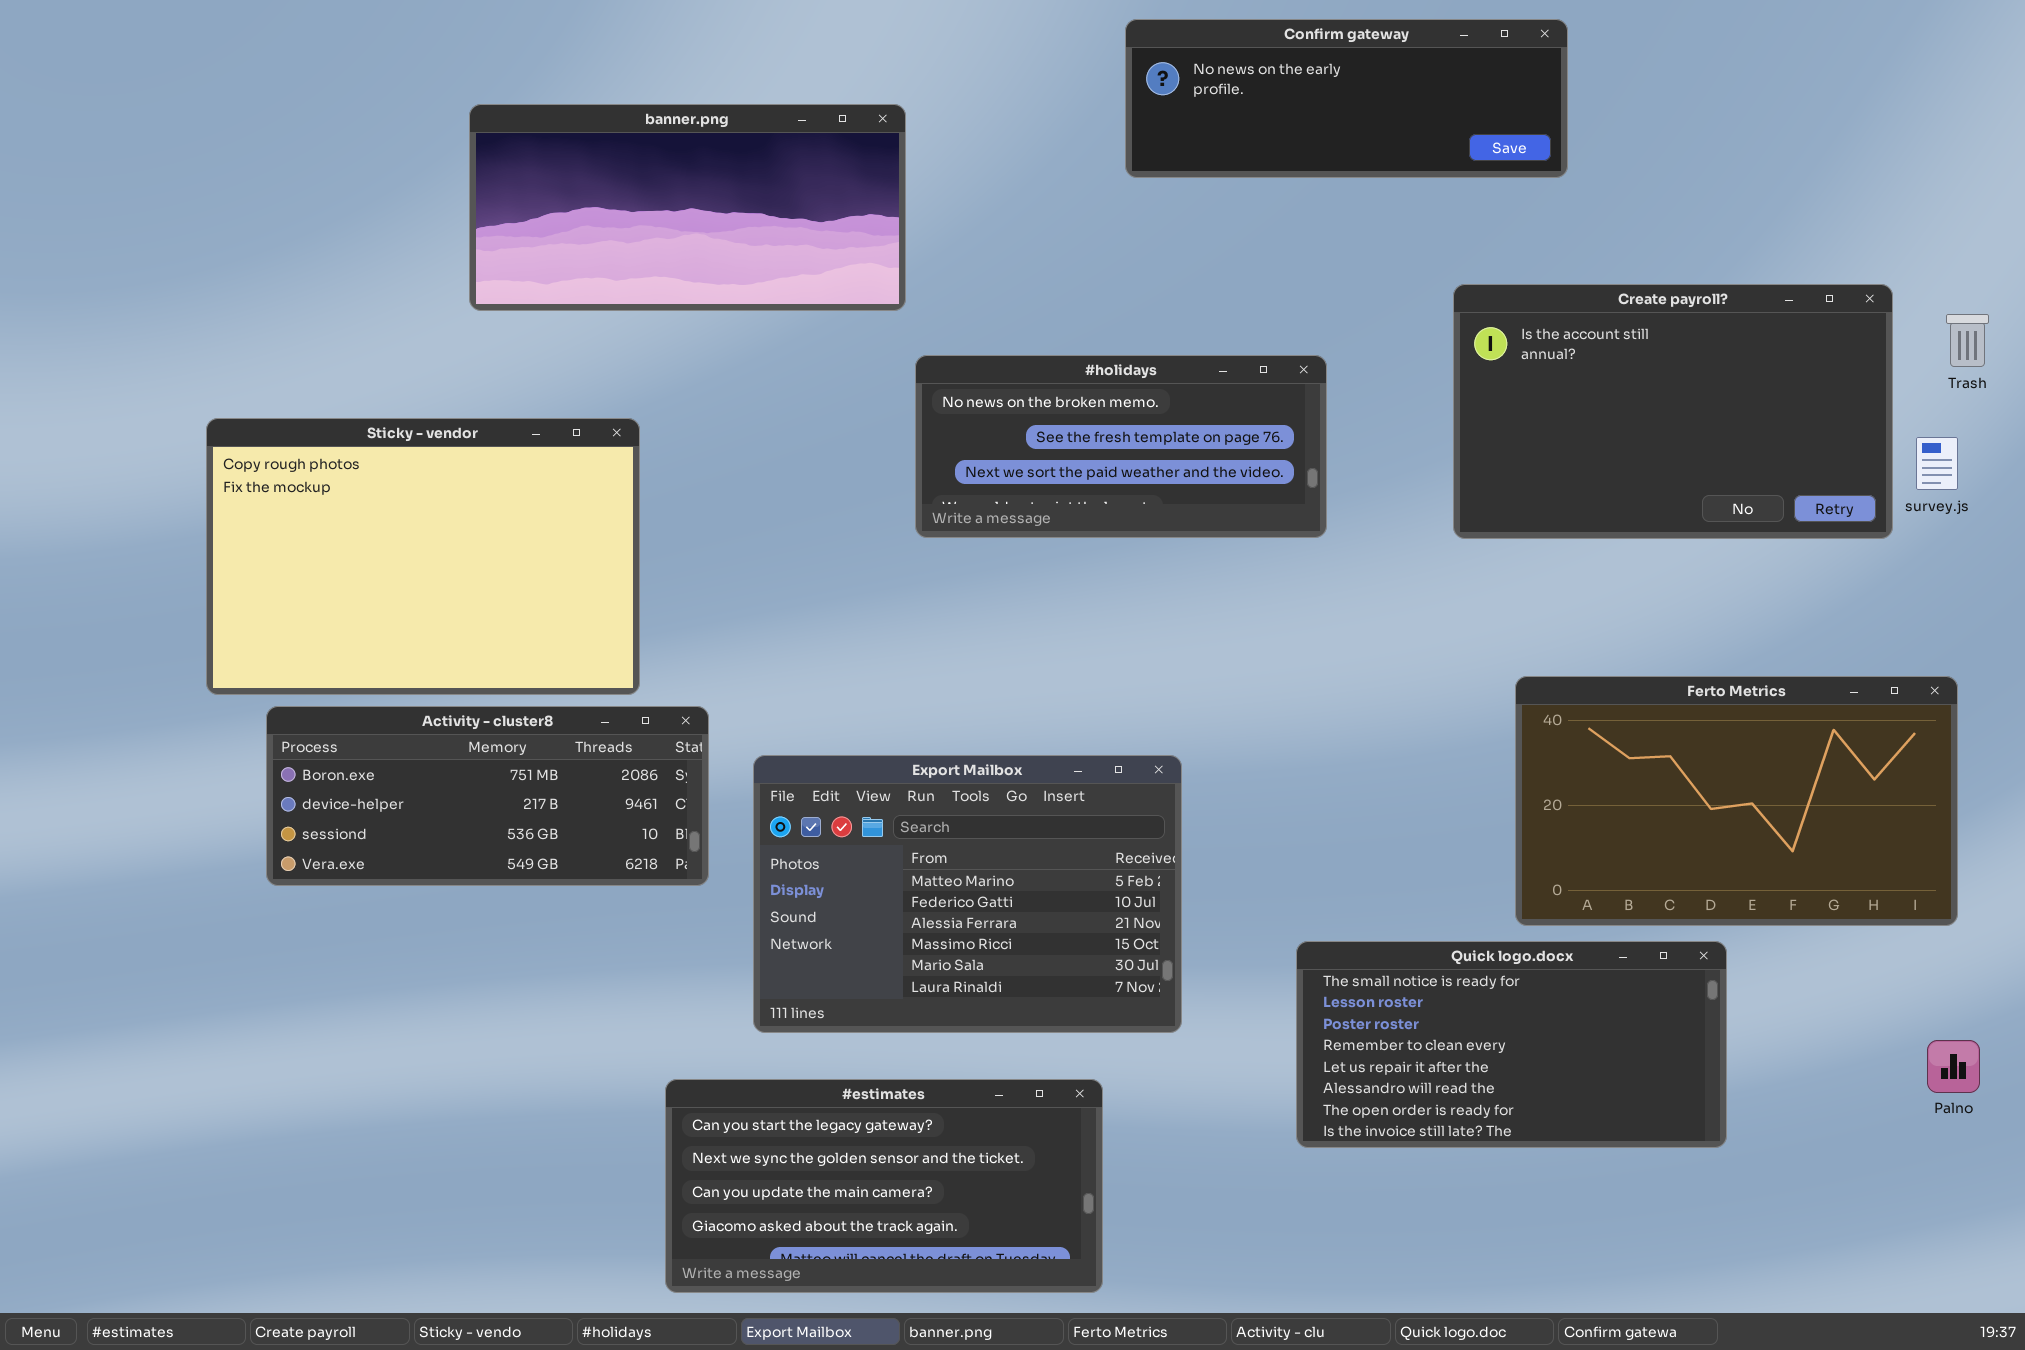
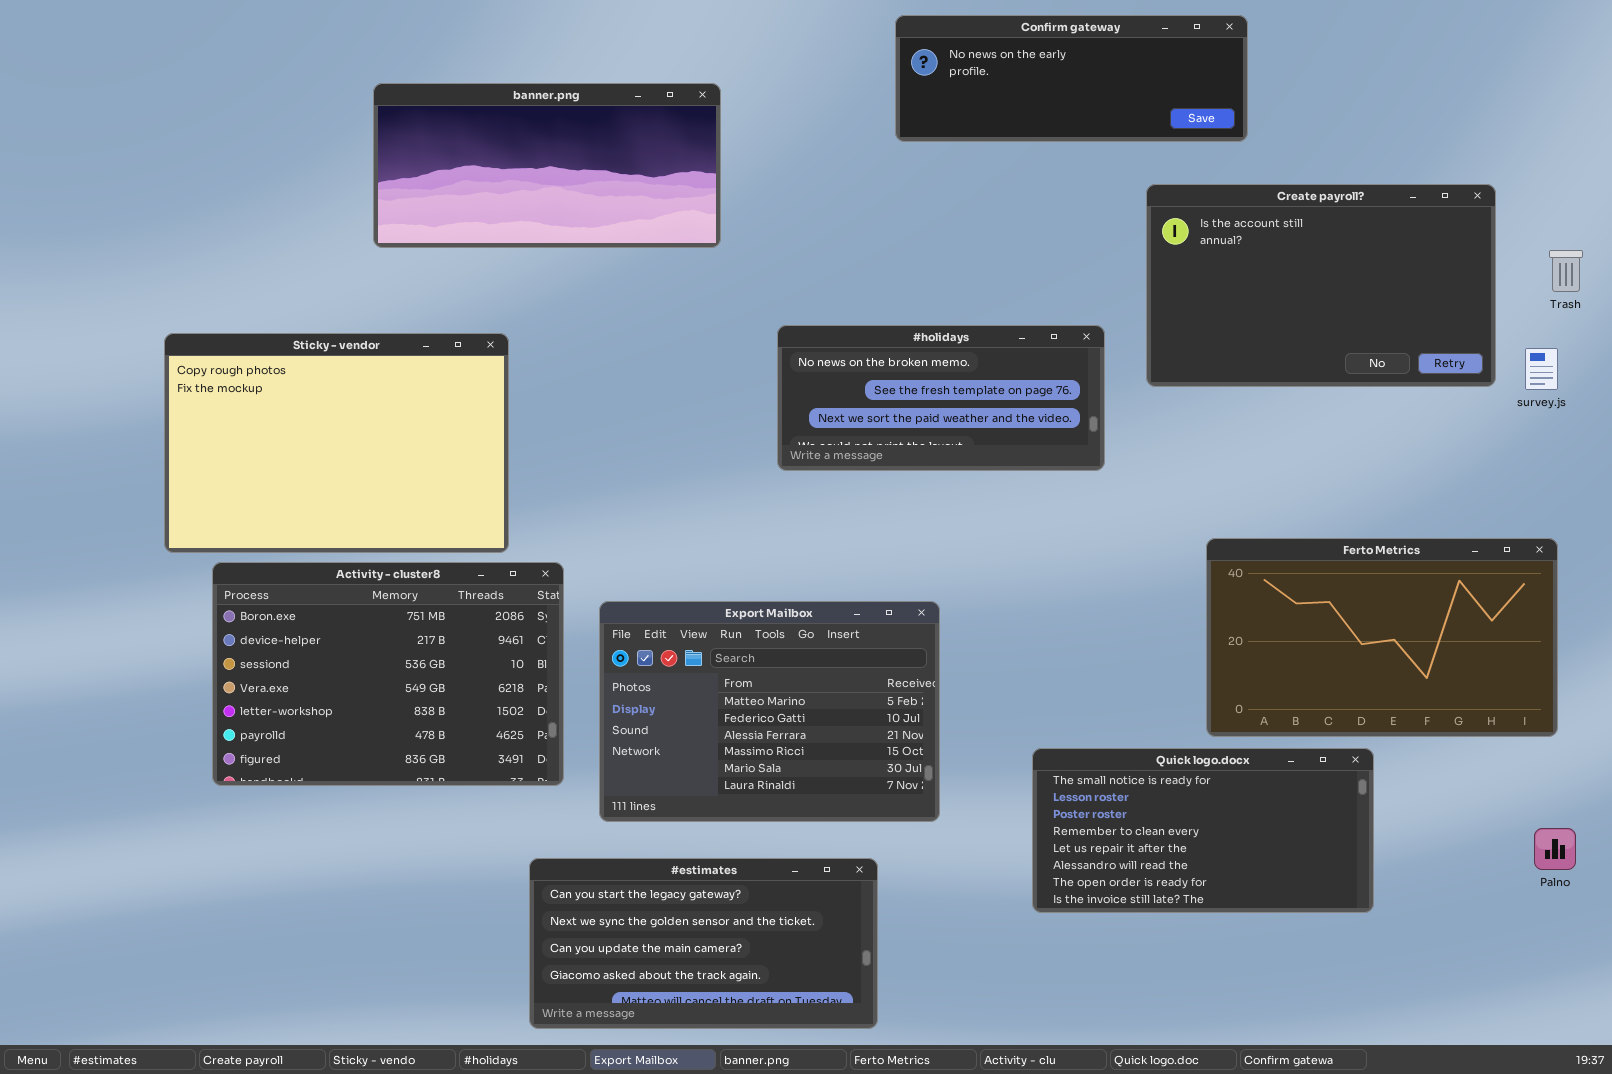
Create payroll?: [1453,284,1893,539] -> [1146,184,1496,387], moved
#holidays: [915,355,1327,538] -> [777,325,1105,471], moved
Activity - cluster8: [266,706,709,886] -> [212,562,564,786], resized

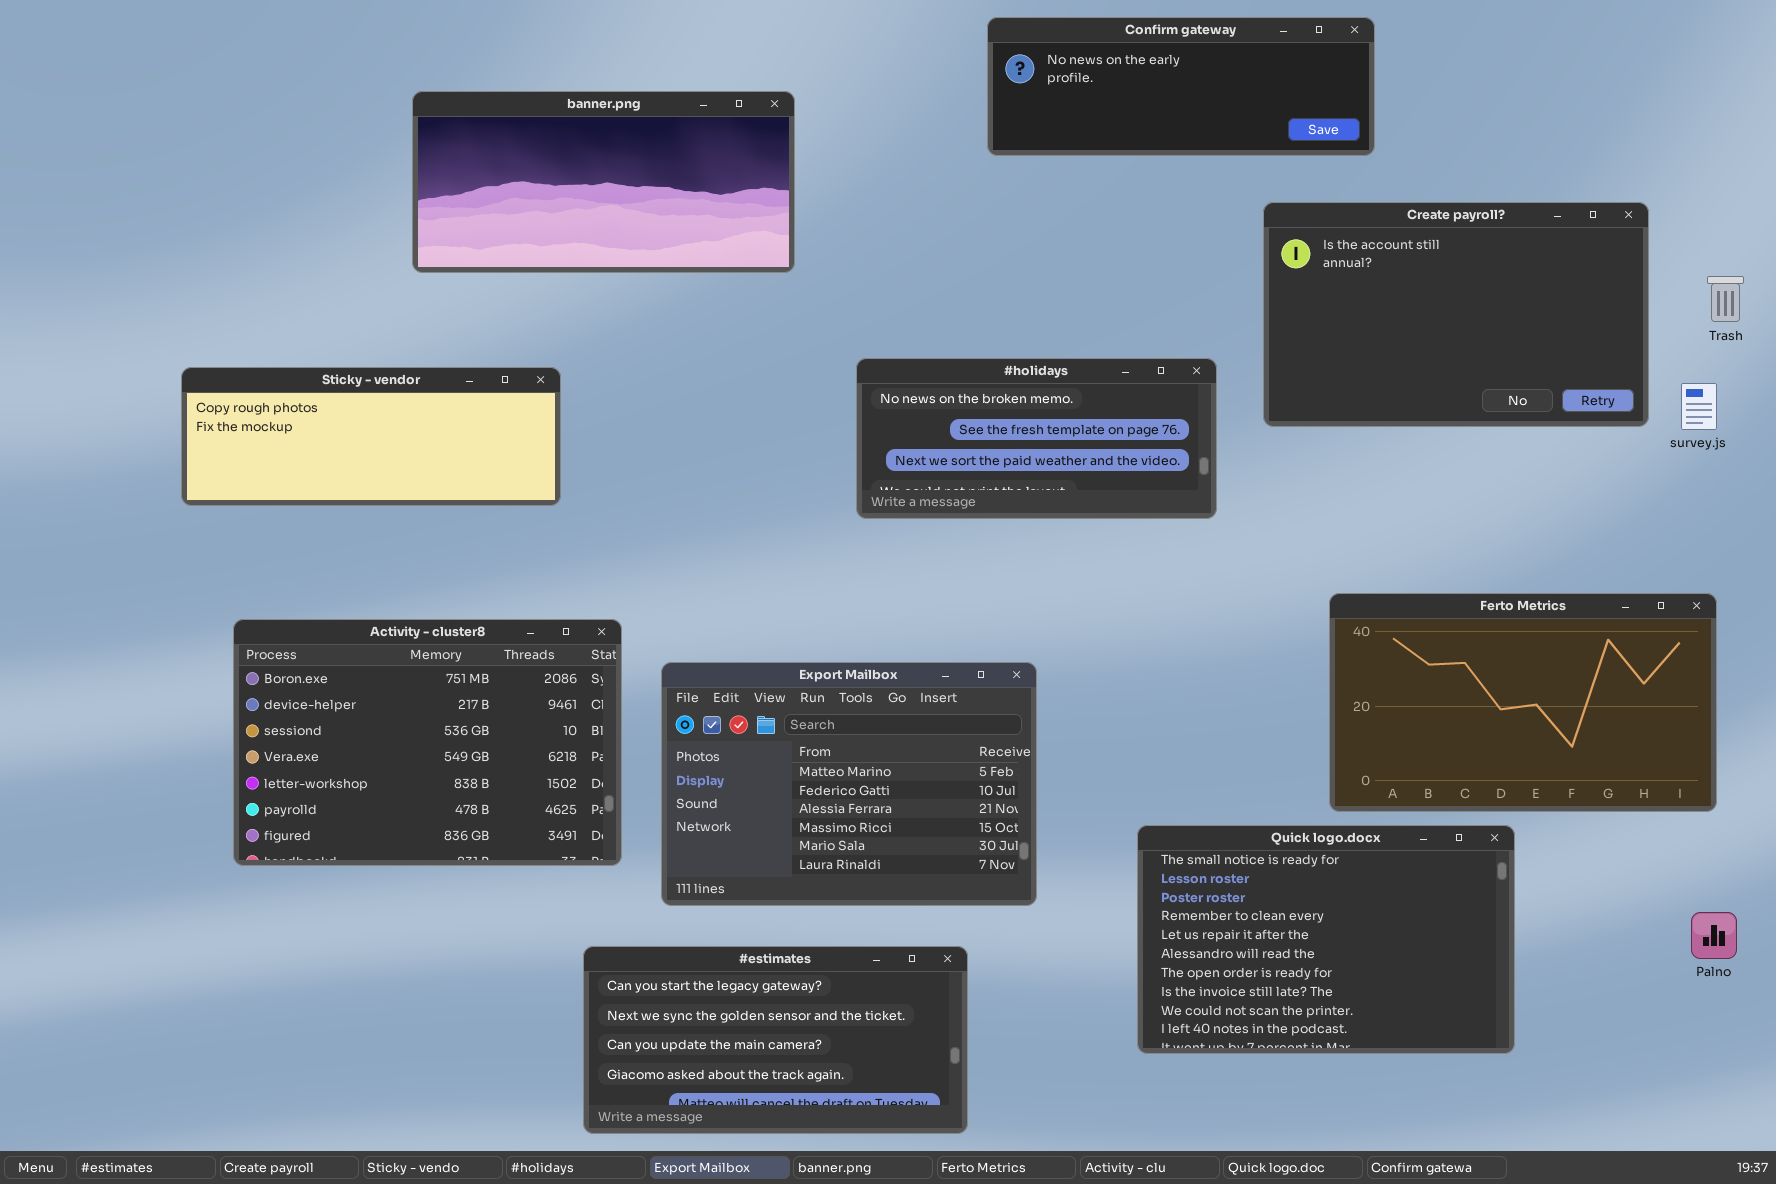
Sticky - vendor: [164,333,509,553] -> [181,367,561,506], resized
Quick logo.docx: [1032,748,1374,913] -> [1137,825,1515,1054], resized

